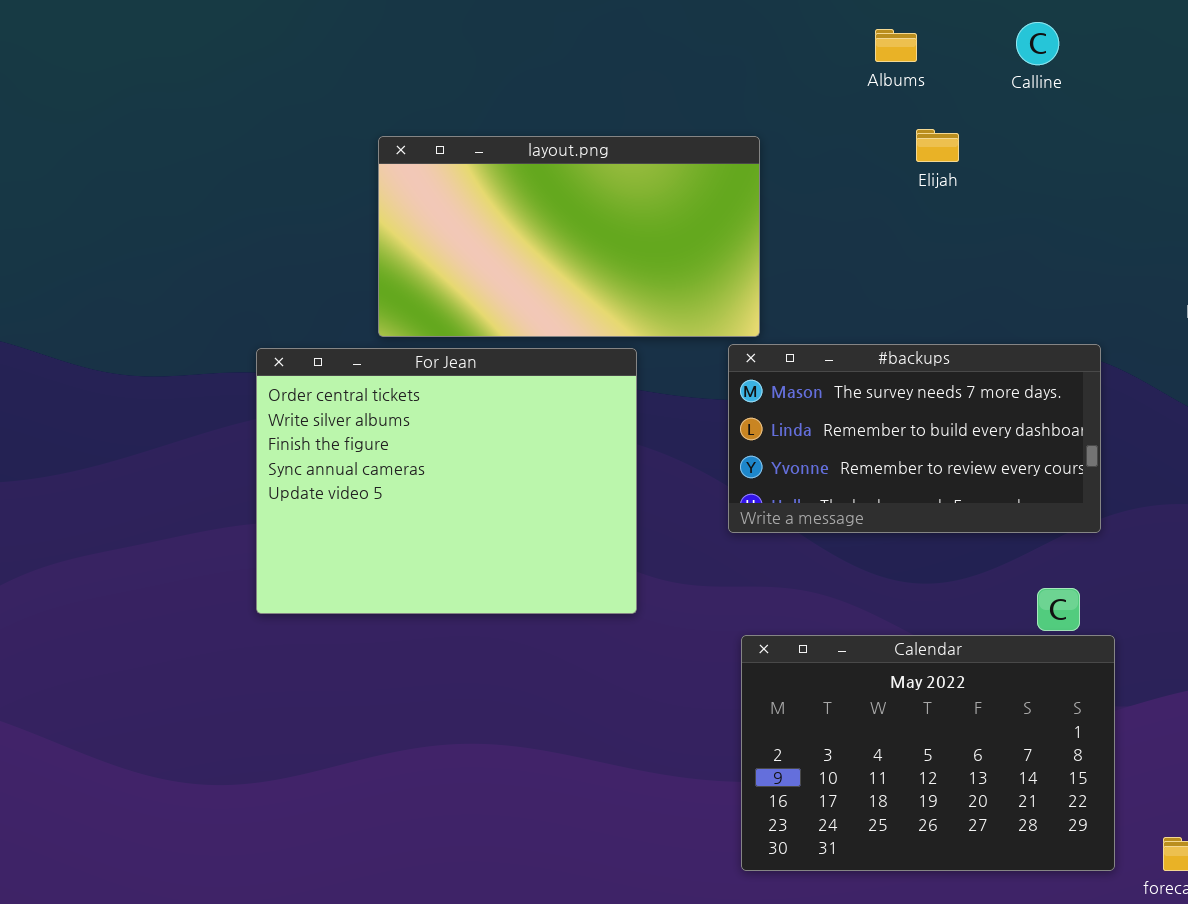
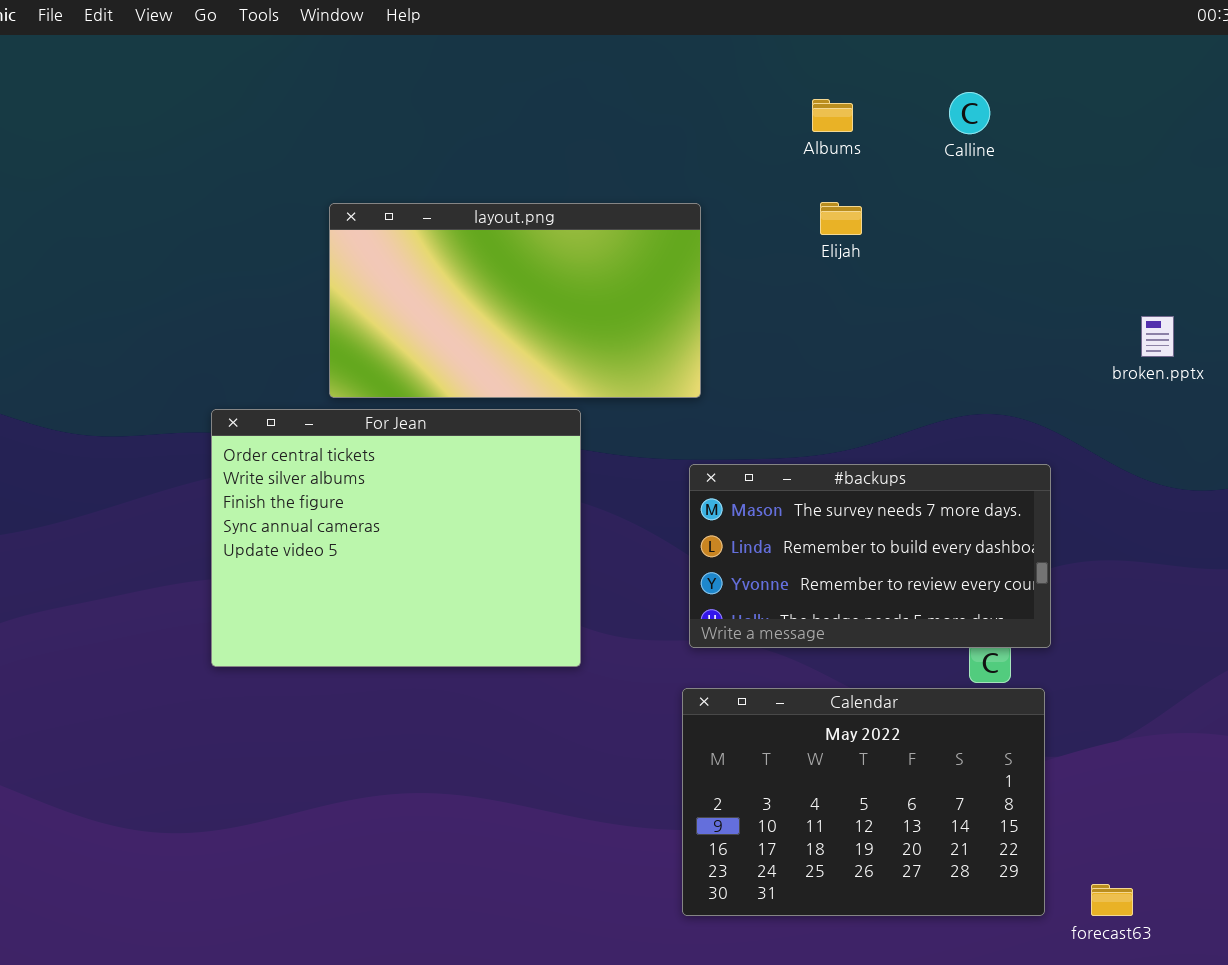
Elijah: [916,129,959,162] -> [820,202,862,235], moved
#backups: [728,344,1101,533] -> [689,464,1051,648], moved

